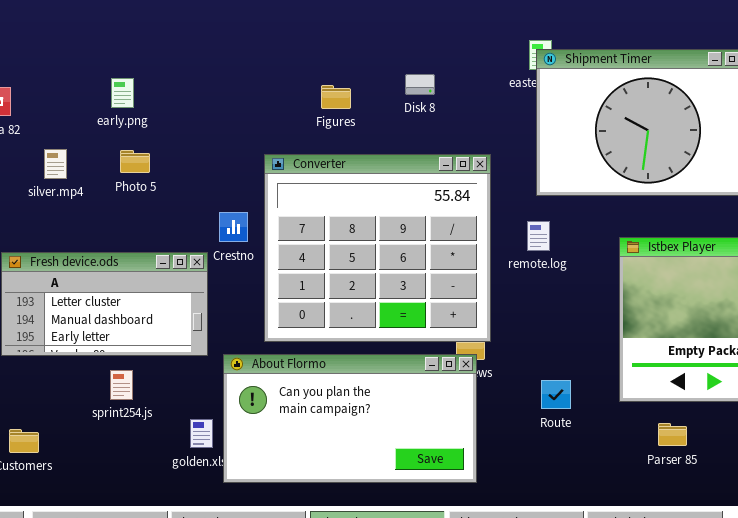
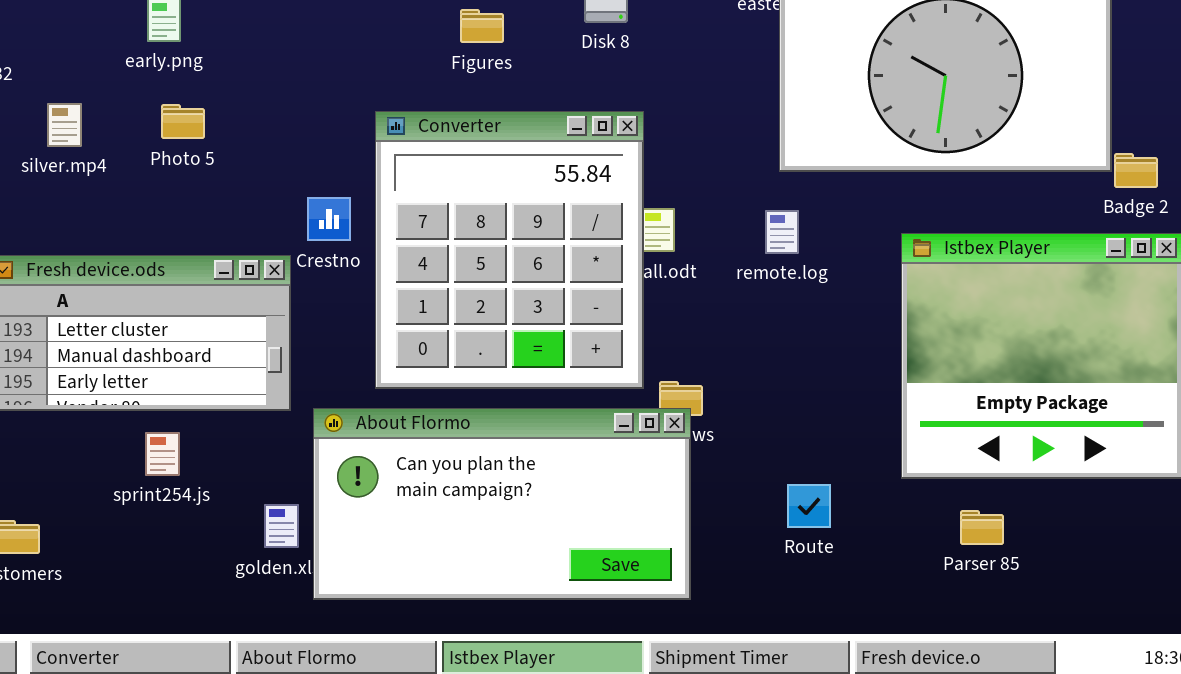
Converter: [264,154,491,342] -> [375,111,644,389], resized
Route: [541,380,571,409] -> [787,484,831,528], moved

